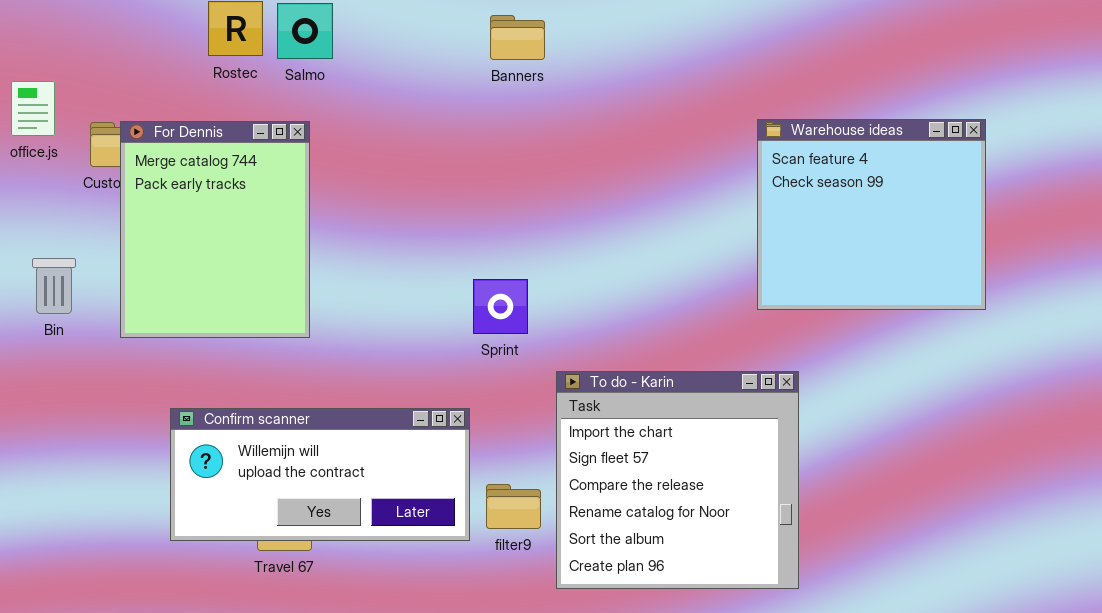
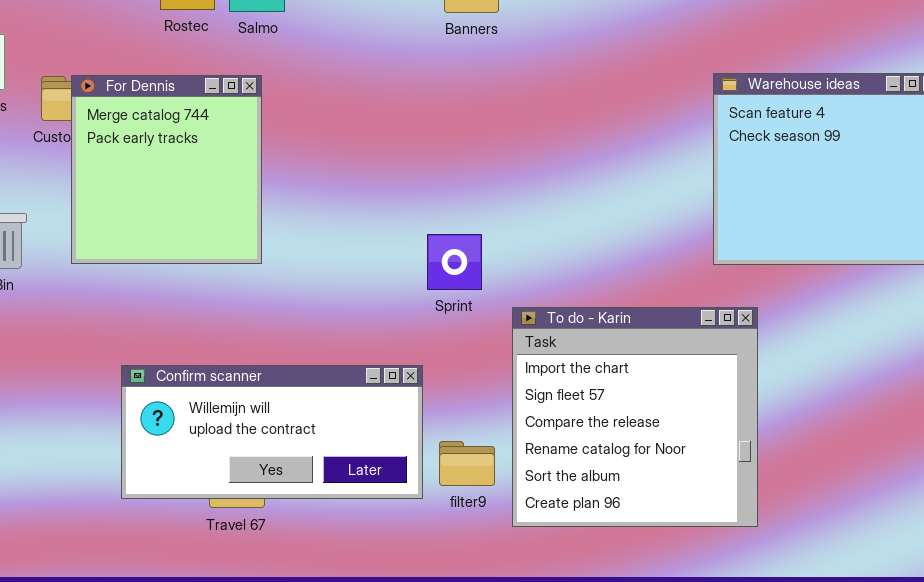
For Dennis: [120,121,310,338] -> [71,75,262,264], resized
To do - Karin: [556,371,799,589] -> [512,307,758,527], moved

